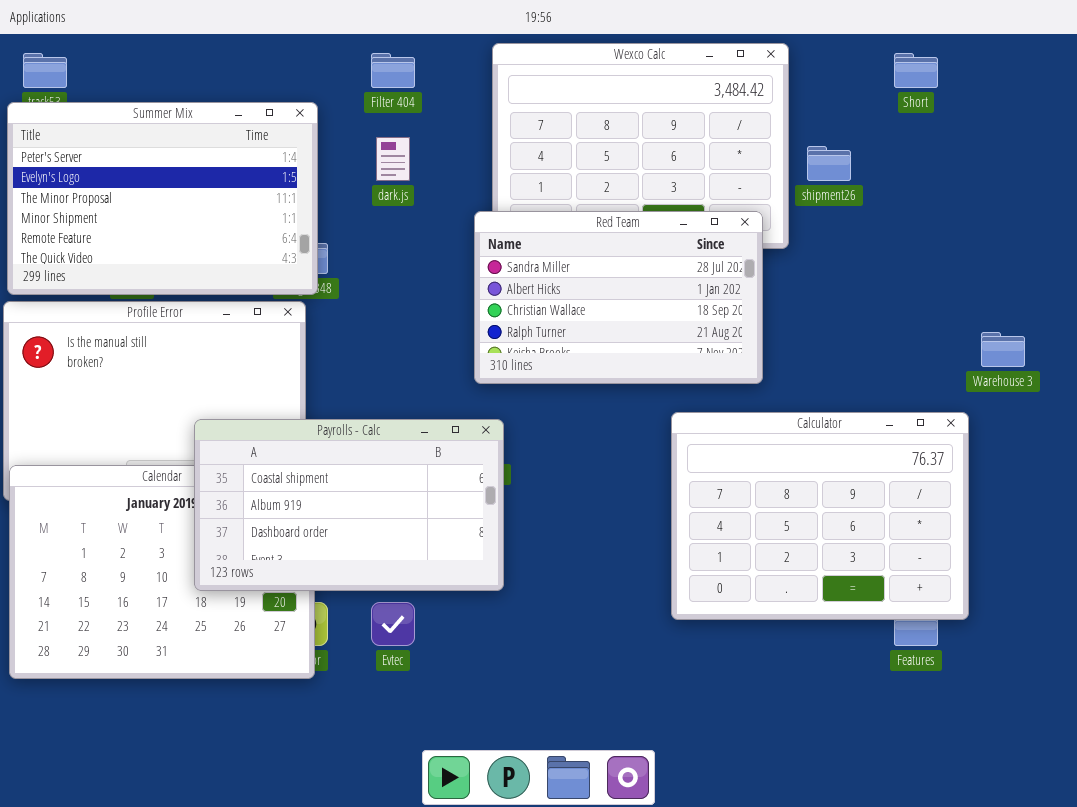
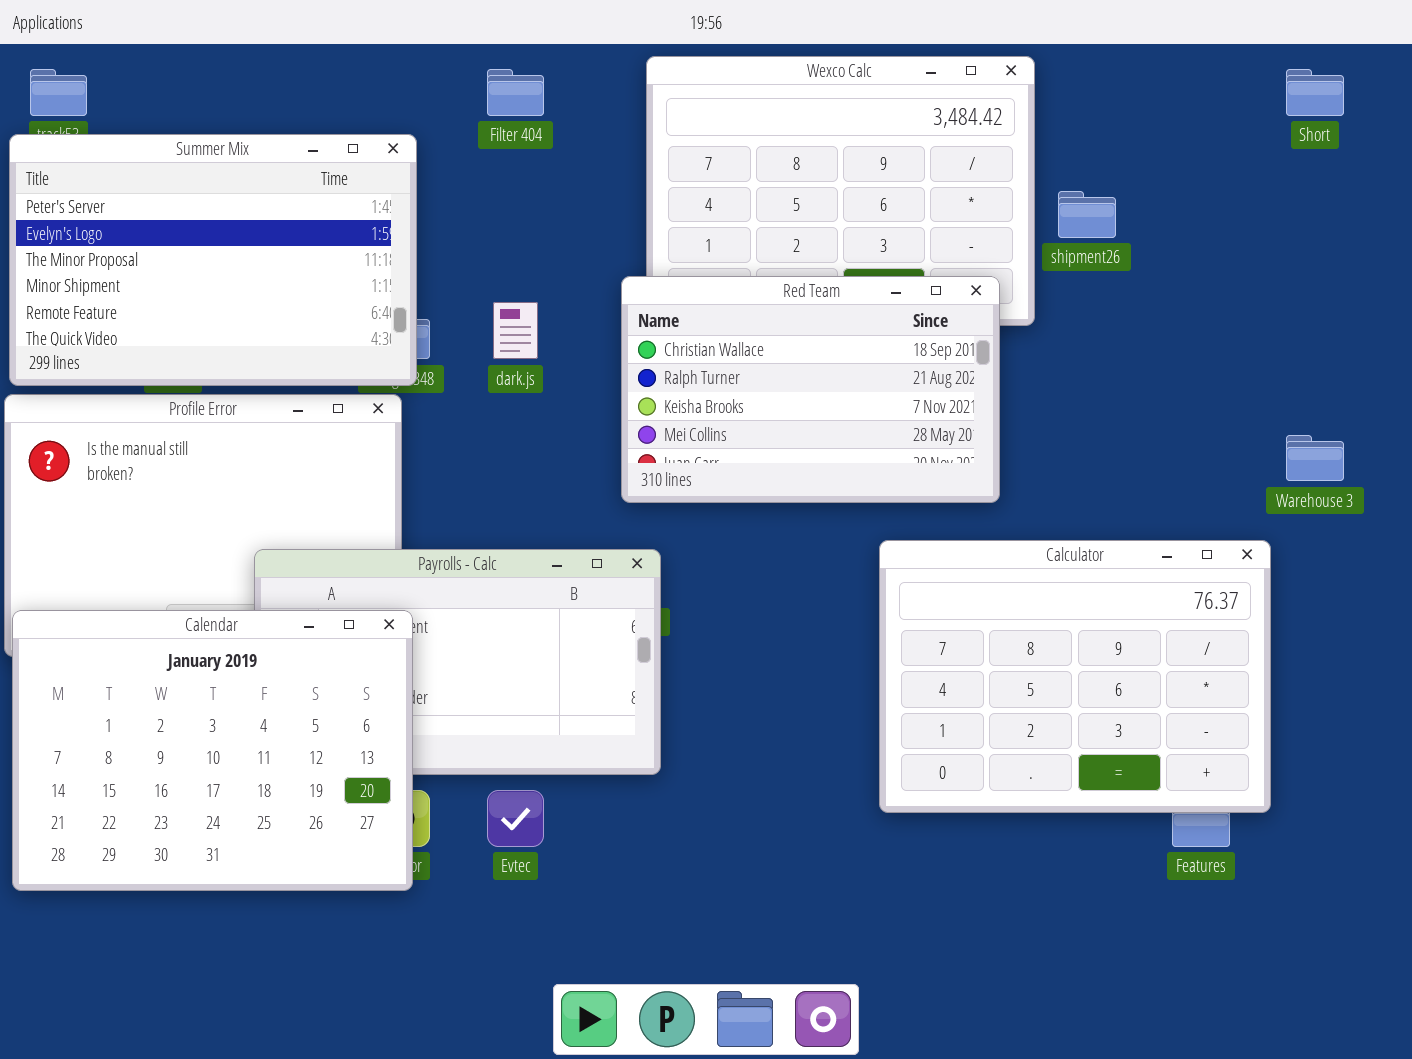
Short: [894,53,938,88] -> [1286,69,1344,116], moved
dark.js: [376,137,410,181] -> [493,302,538,359], moved
Red Team: [474,211,763,384] -> [621,276,1000,503], scrolled down 2 rows
Calendar: [9,465,315,679] -> [12,610,413,891], raised

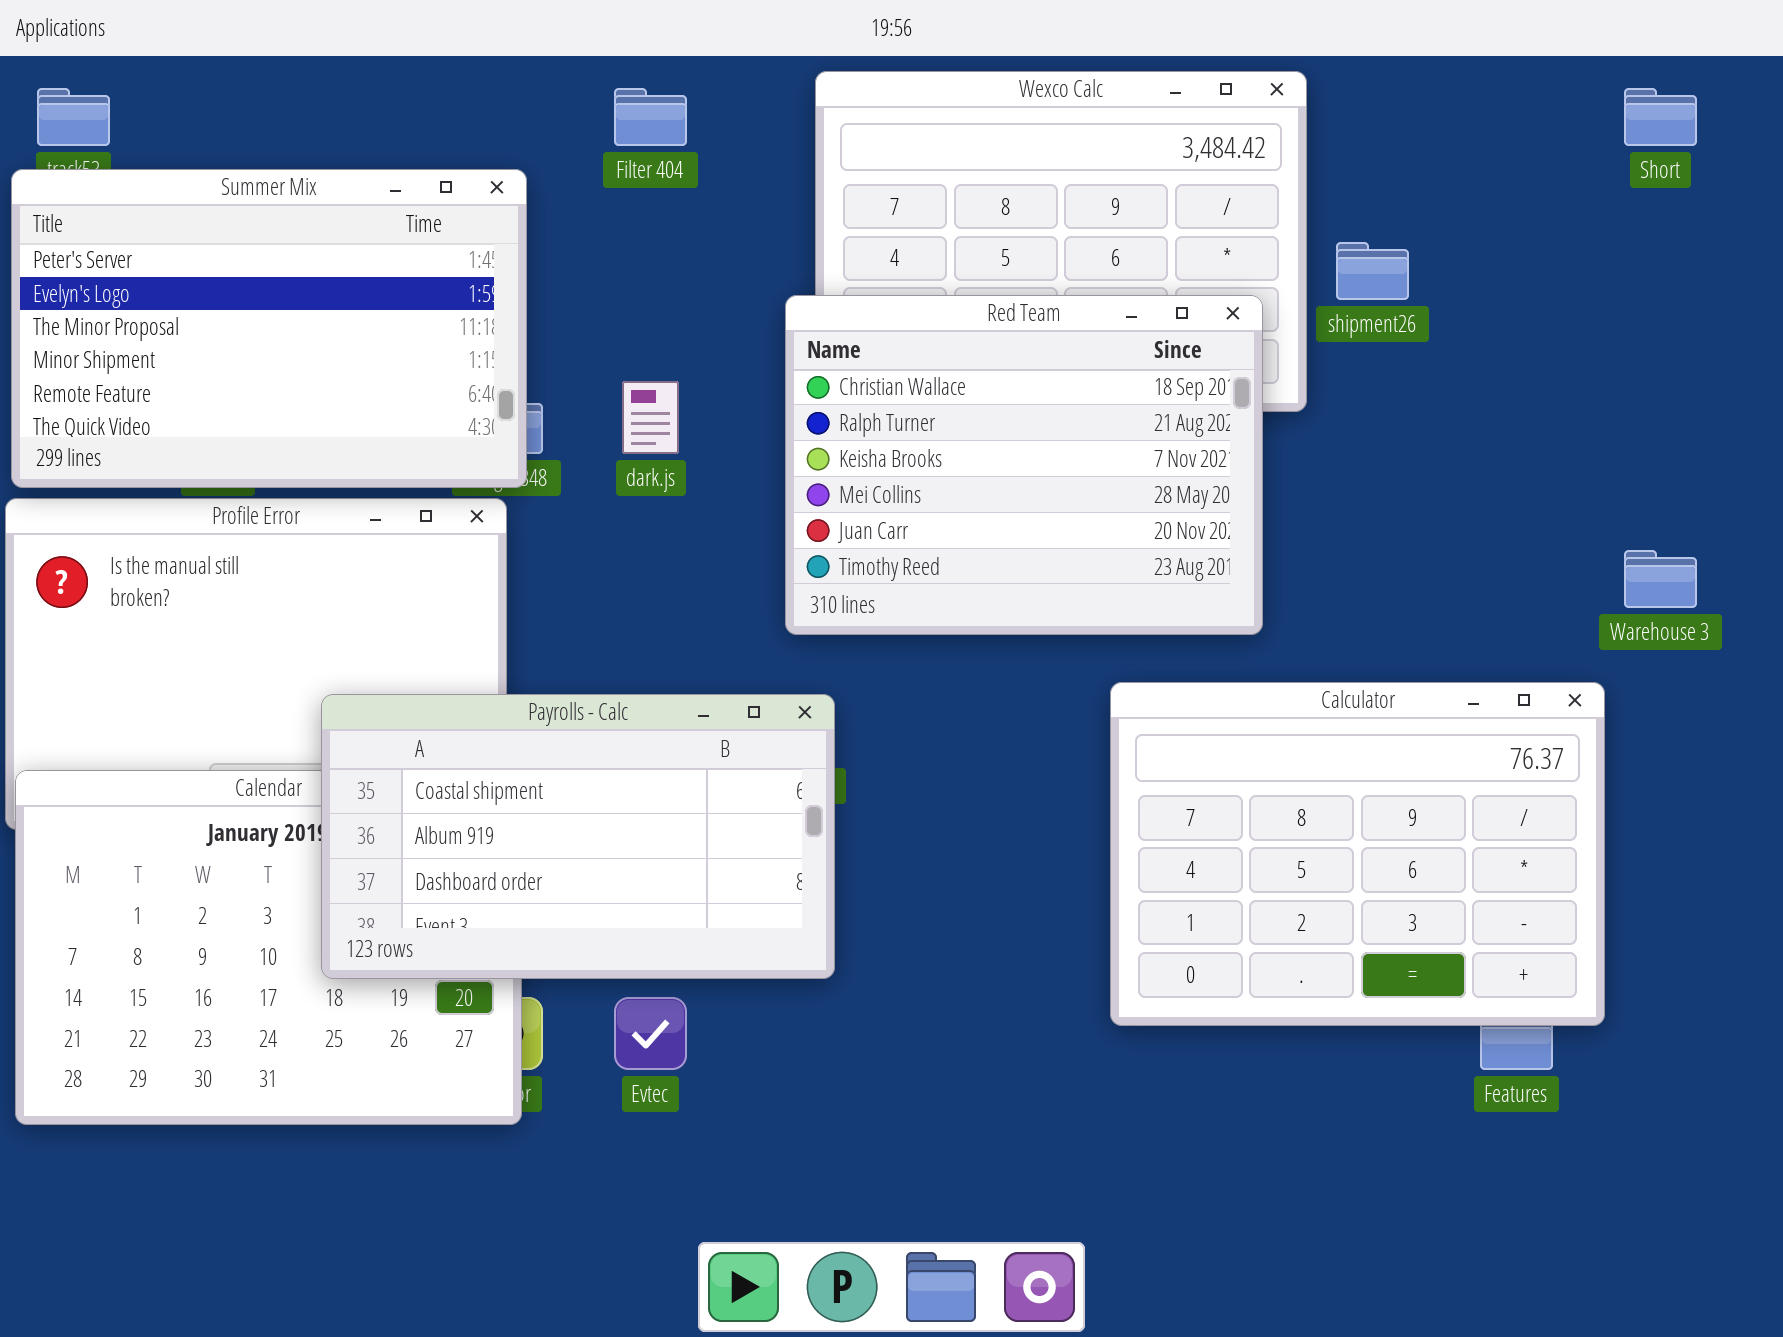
Red Team: [621,276,1000,503] -> [785,295,1263,635], resized
Payrolls - Calc: [254,549,661,775] -> [321,694,835,979], raised

